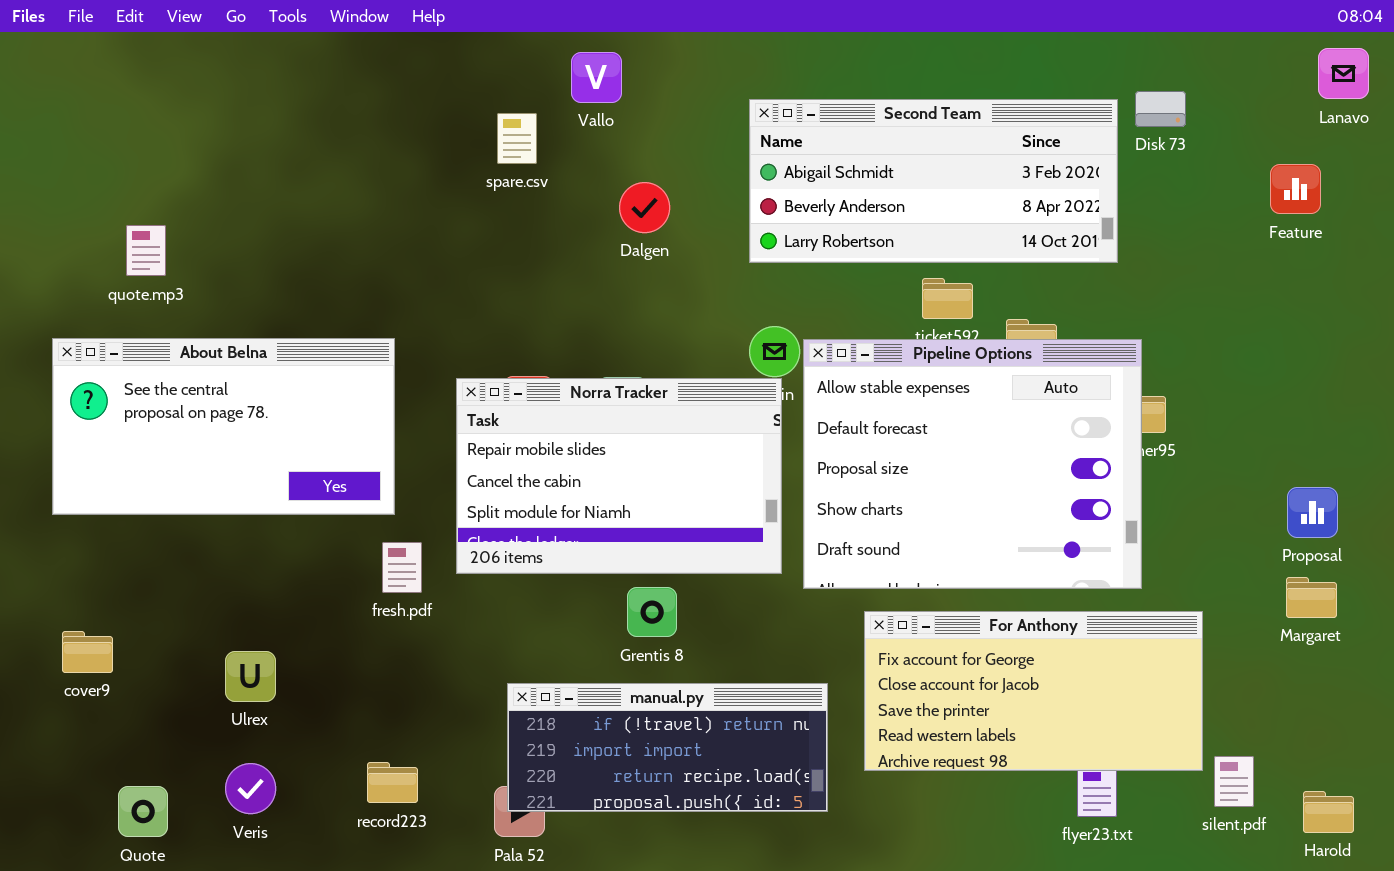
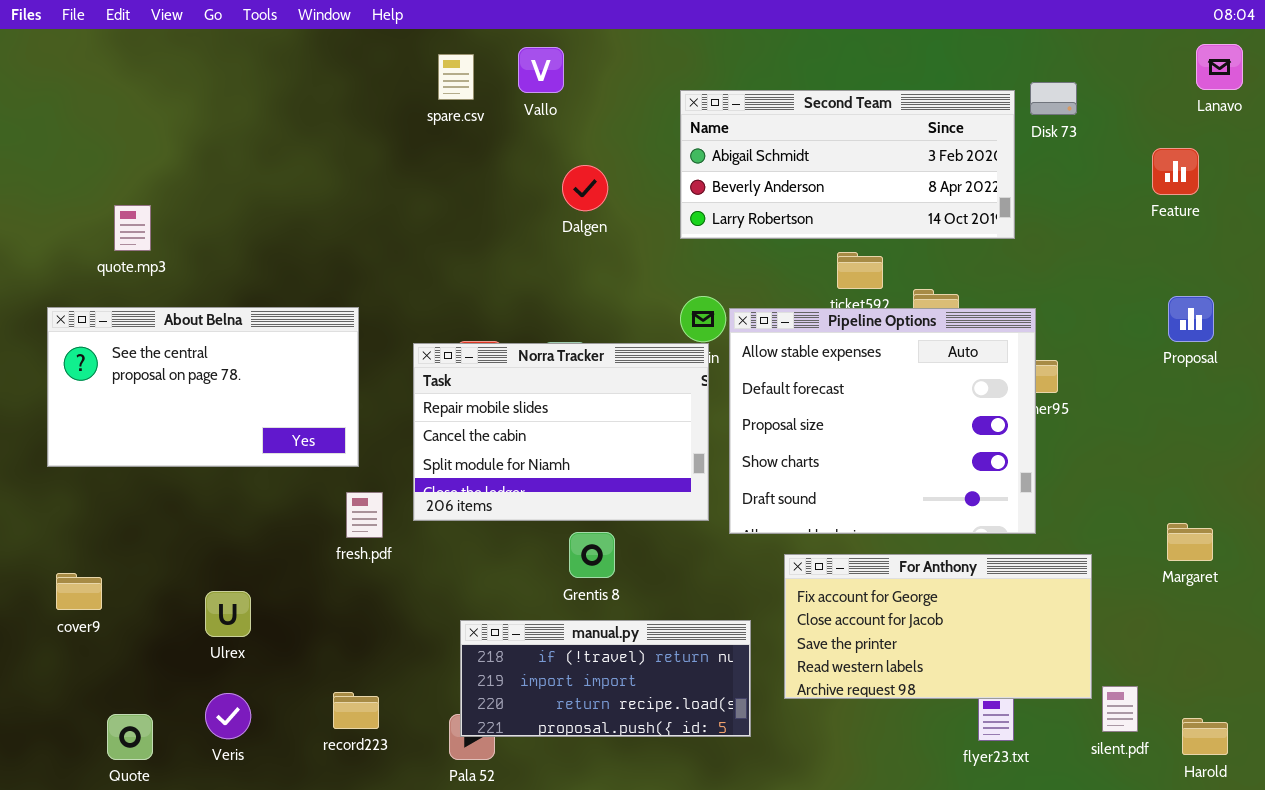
spare.csv: [497,113,537,164] -> [438,54,474,100], moved
Proposal: [1287,487,1338,538] -> [1168,296,1214,342], moved

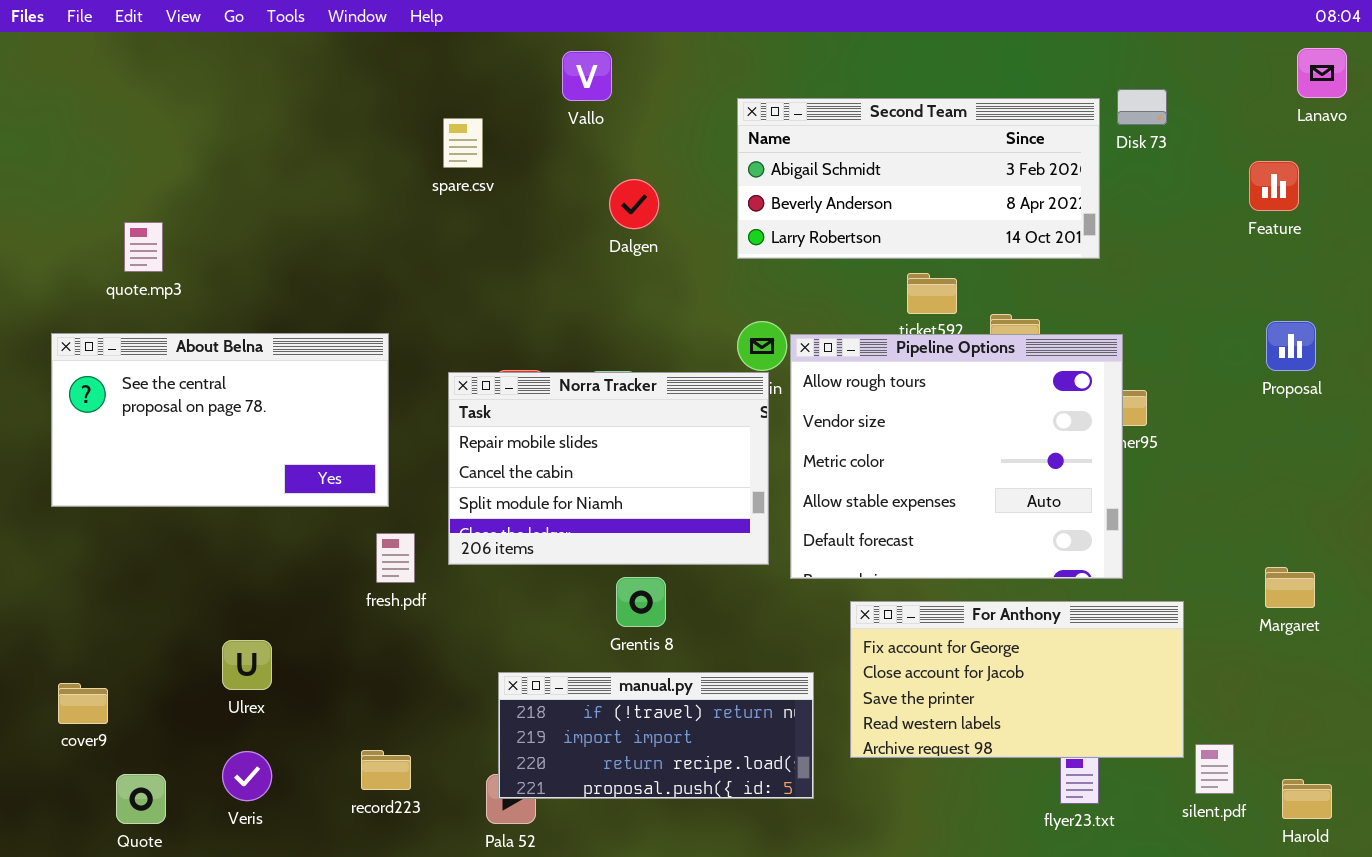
spare.csv: [438,54,474,100] -> [443,118,483,168], moved
Pipeline Options: [729,308,1036,534] -> [790,334,1123,579], scrolled up 3 rows
cover9: [56,573,102,610] -> [58,683,108,724], moved

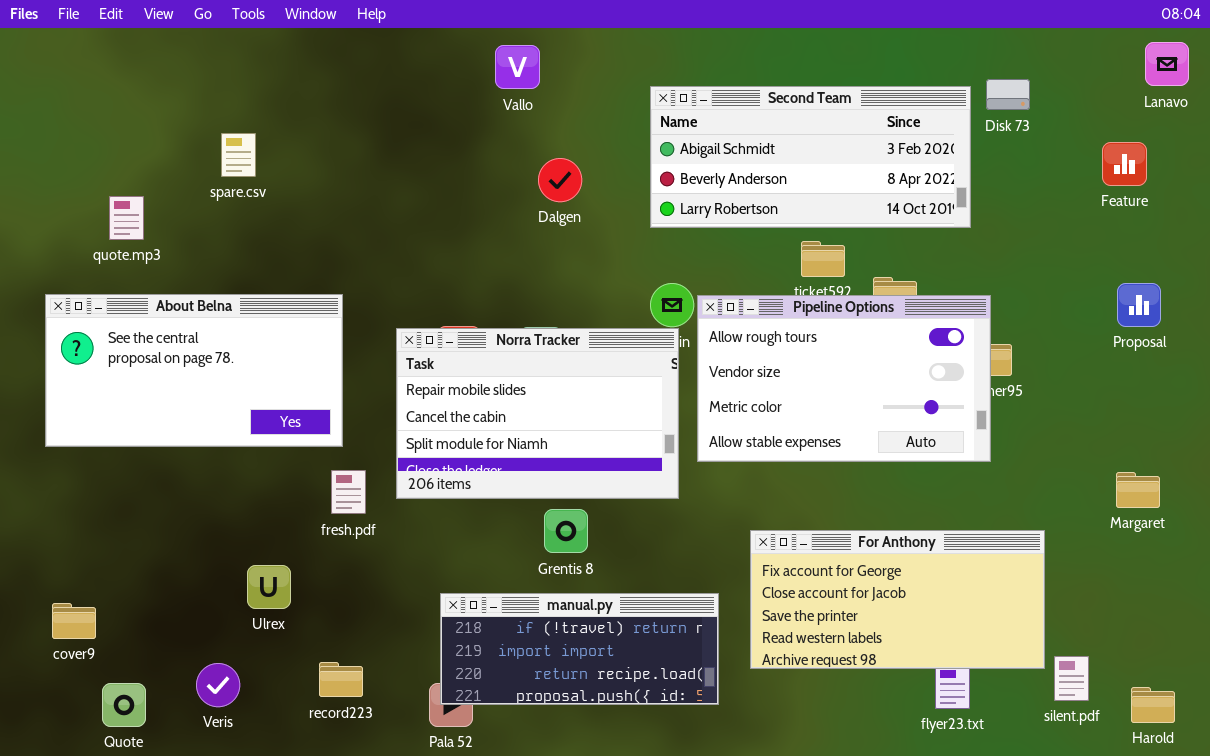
spare.csv: [443,118,483,168] -> [221,133,256,177], moved
Pipeline Options: [790,334,1123,579] -> [697,295,991,462], resized
Margaret: [1265,567,1315,608] -> [1116,472,1160,508], moved
Ulrex: [222,640,272,690] -> [247,565,291,609], moved

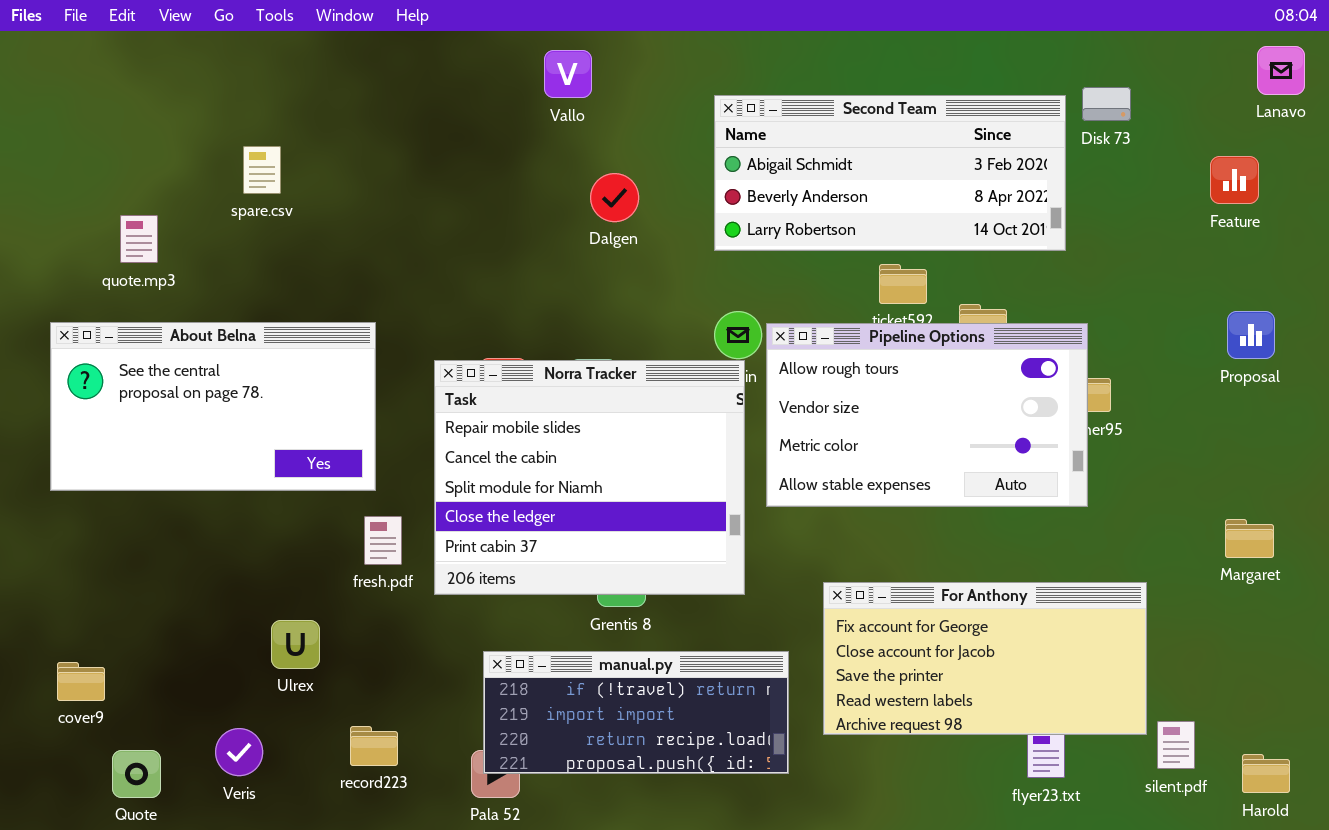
Norra Tracker: [396,328,679,499] -> [434,360,745,595], resized

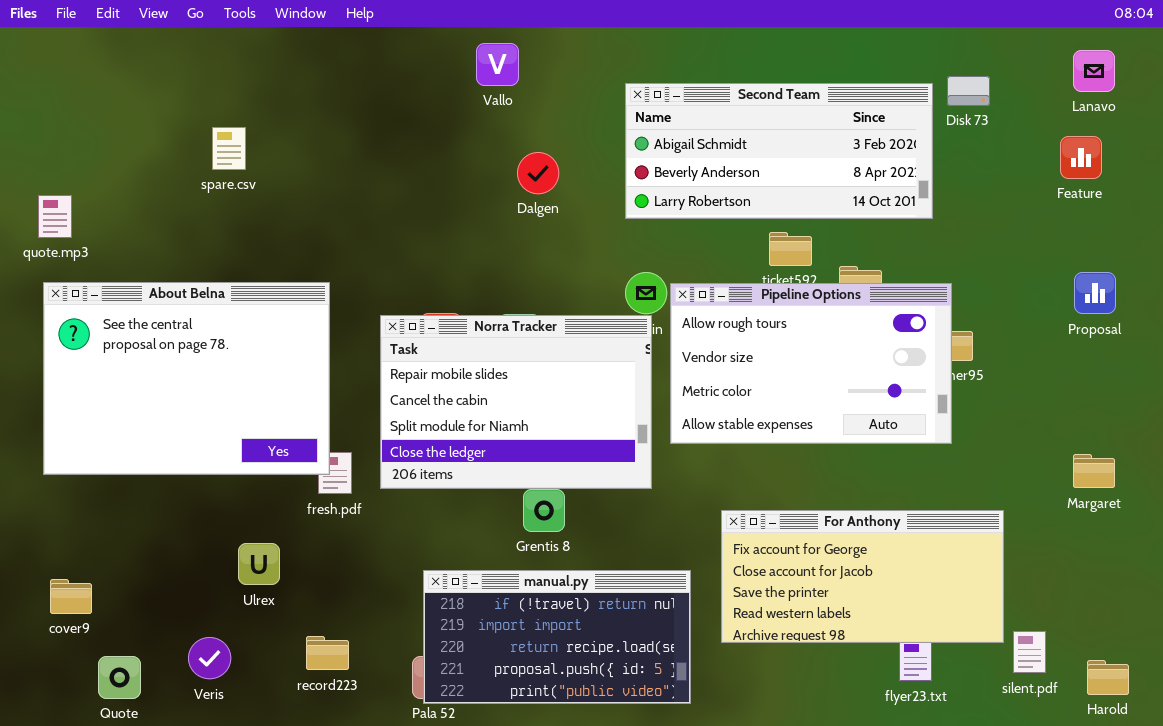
Lanavo: [1257,46,1305,95] -> [1073,50,1115,92], moved
quote.mp3: [120,215,158,263] -> [38,195,72,238], moved
About Belna: [50,322,376,491] -> [43,282,330,475], resized
Norra Tracker: [434,360,745,595] -> [380,315,652,489], resized
manual.py: [483,651,789,774] -> [423,570,691,704], resized

